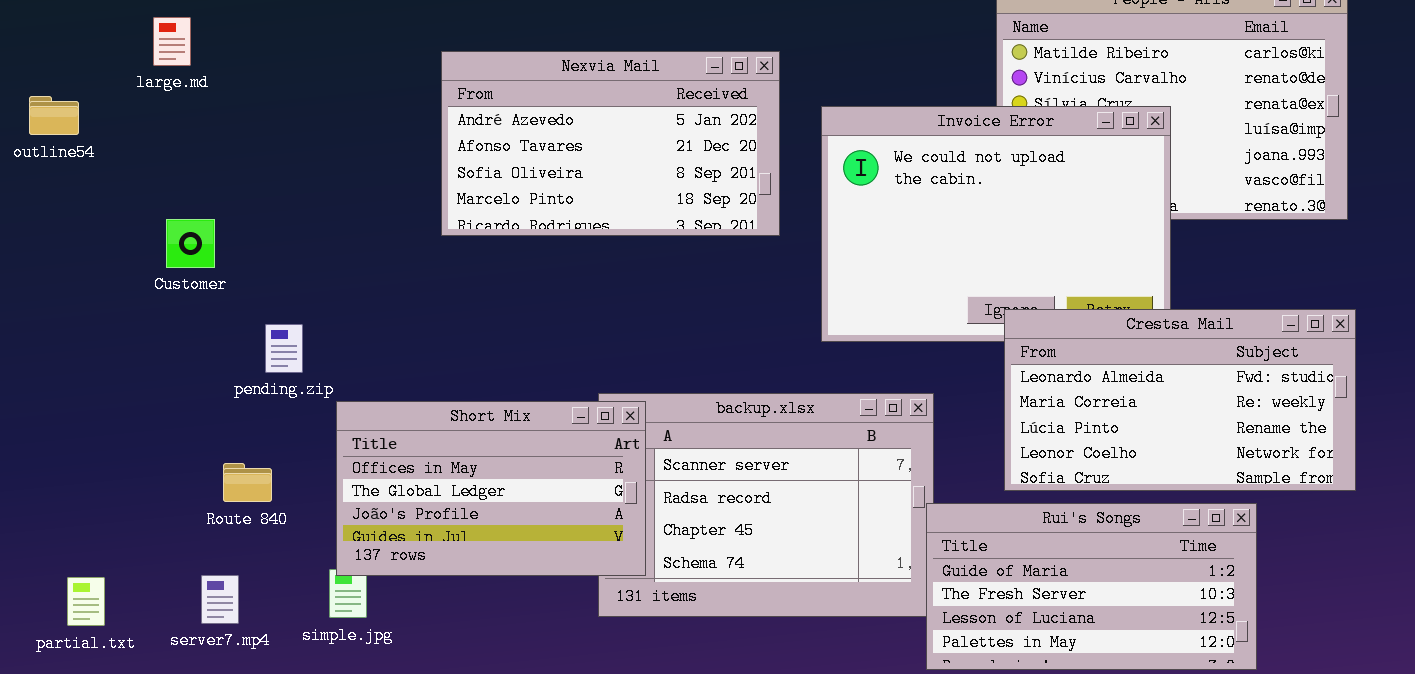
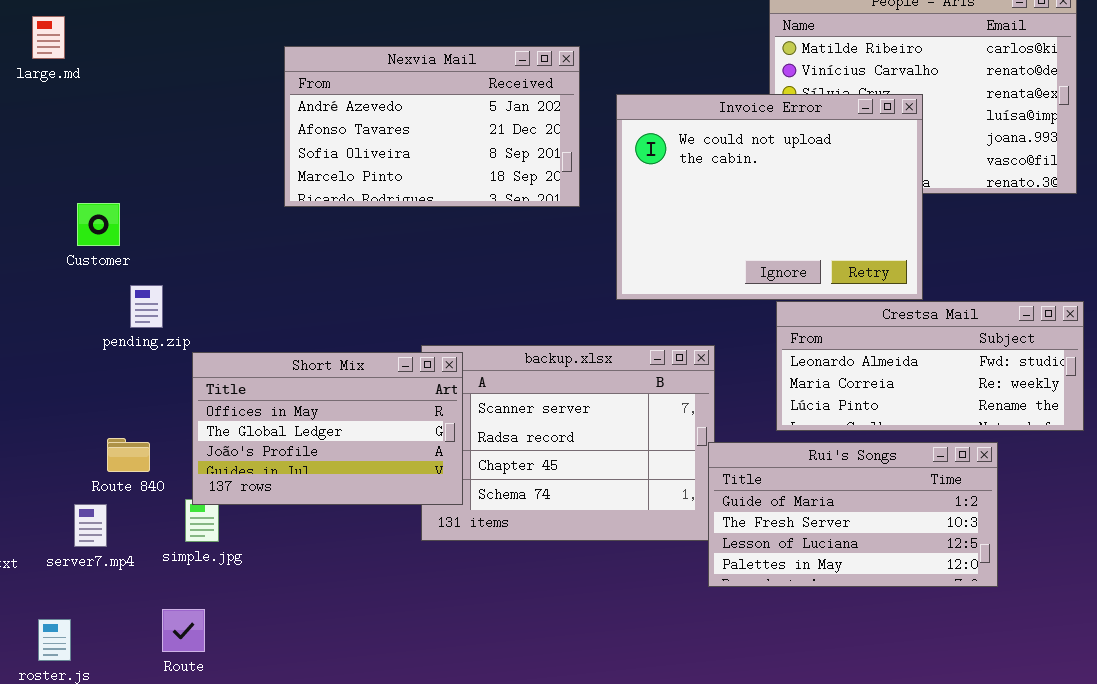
Customer: [166,219,215,268] -> [77,203,120,246], moved
Crestsa Mail: [1004,309,1356,491] -> [776,301,1084,431], resized
Route 840: [223,463,272,502] -> [107,438,150,472], moved

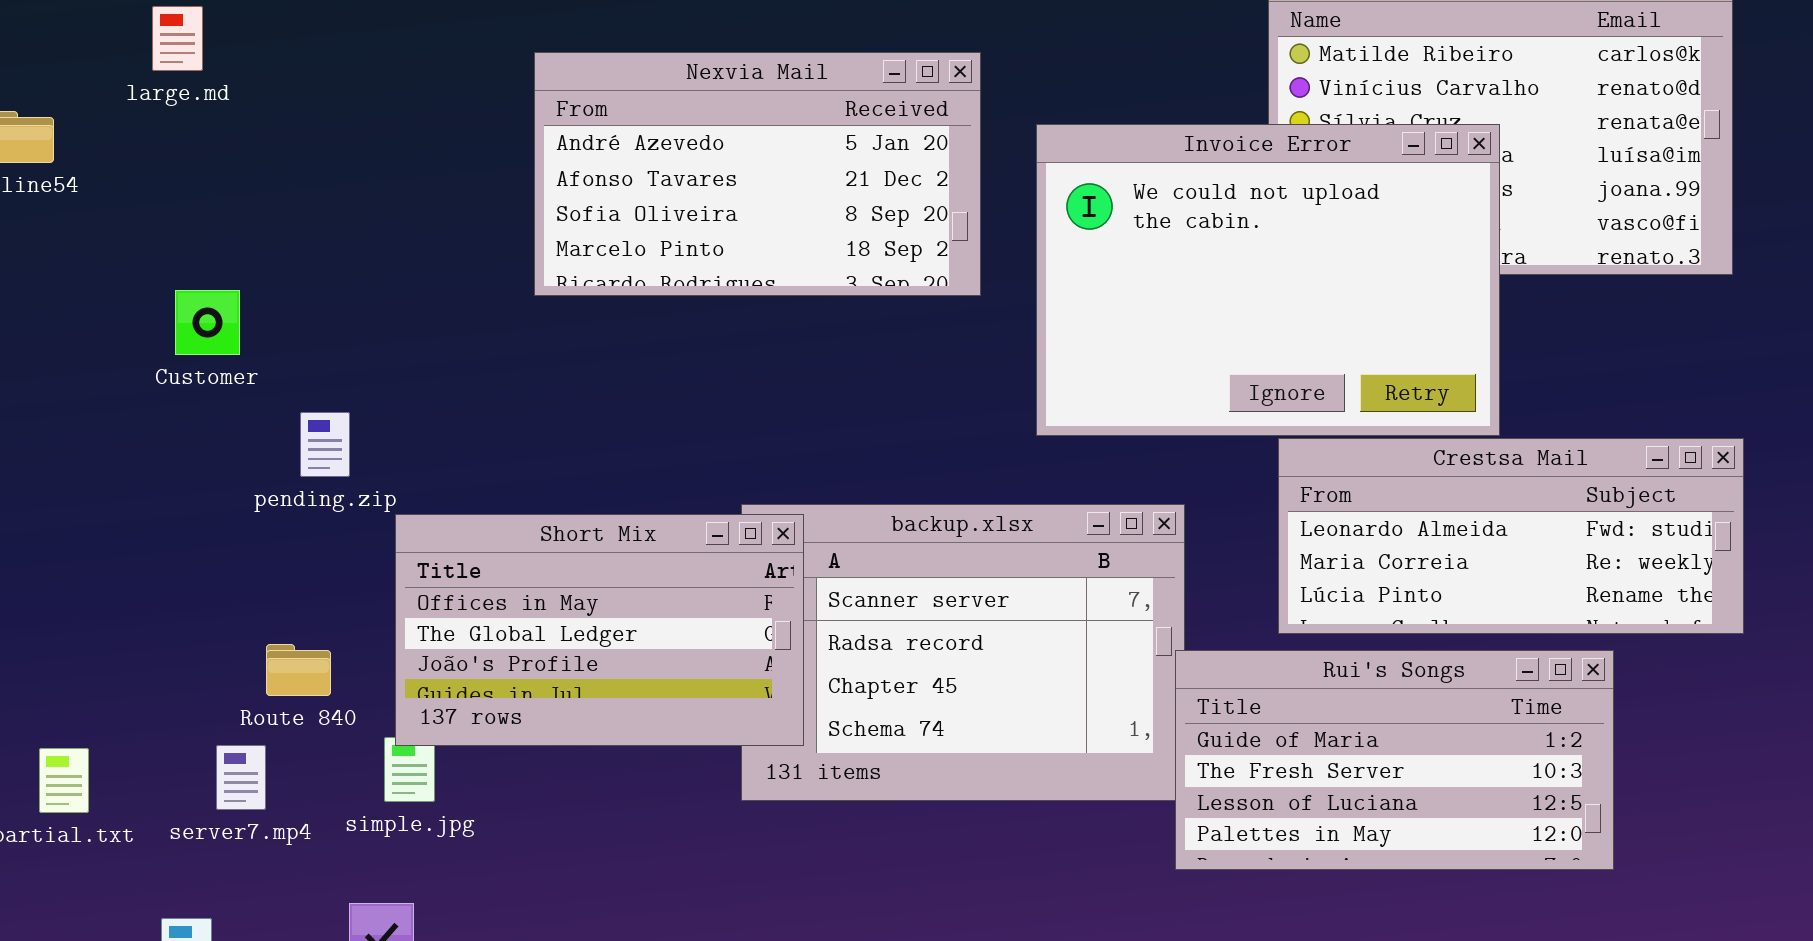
Customer: [77,203,120,246] -> [175,290,240,355], moved

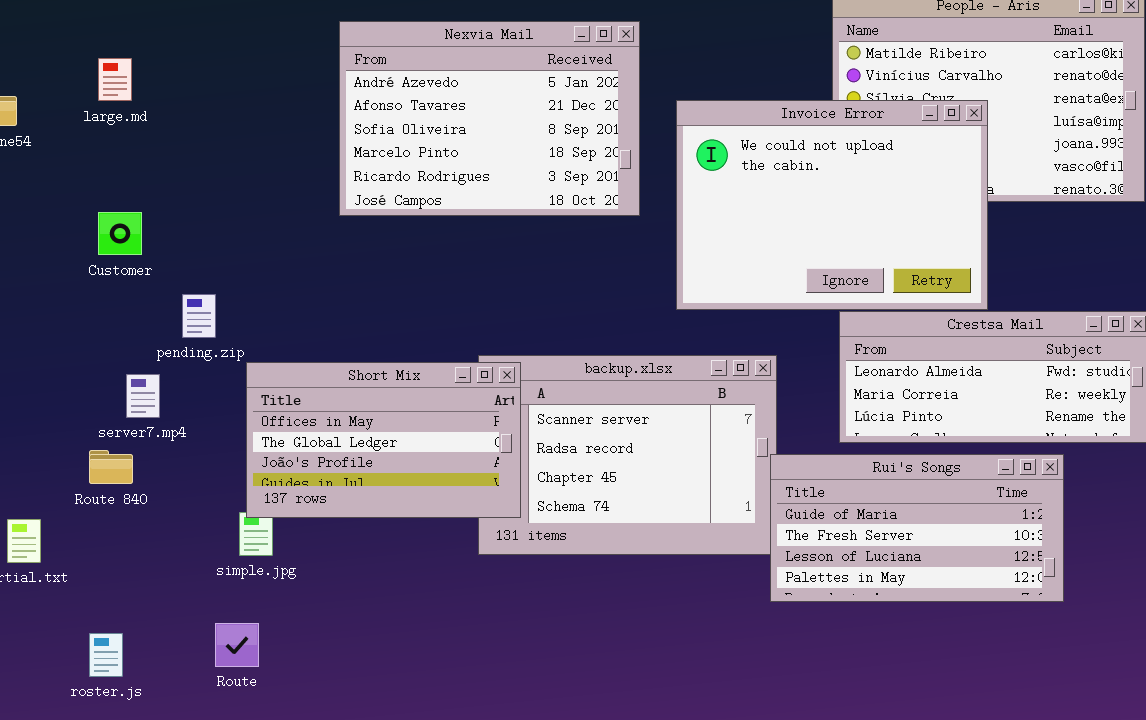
large.md: [152,6,203,71] -> [98,58,132,101], moved
Nexvia Mail: [534,52,981,296] -> [339,21,640,216], resized
Route 840: [266,644,331,696] -> [89,450,133,484], moved
server7.mp4: [216,745,266,810] -> [126,374,160,418], moved

